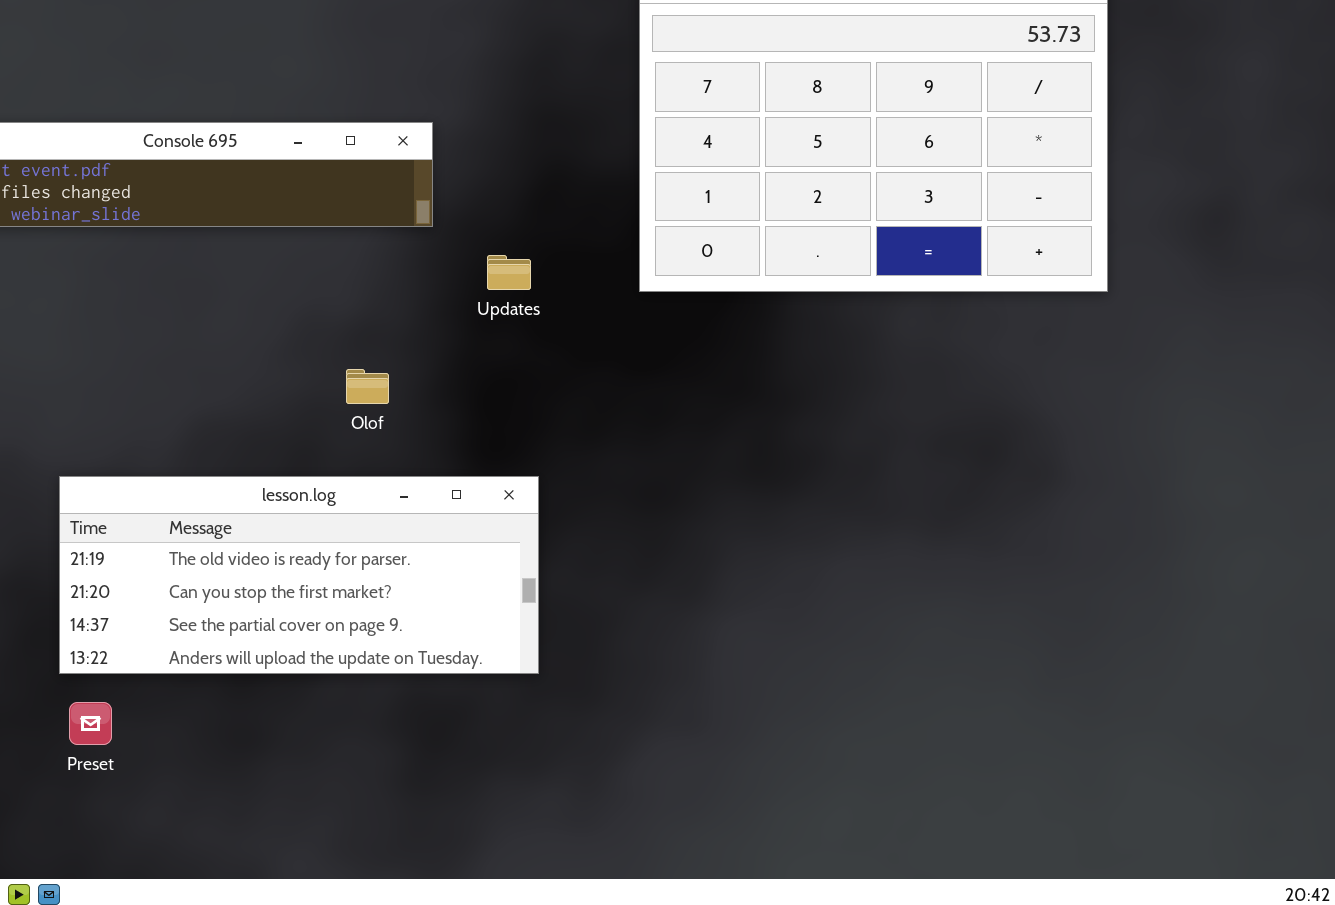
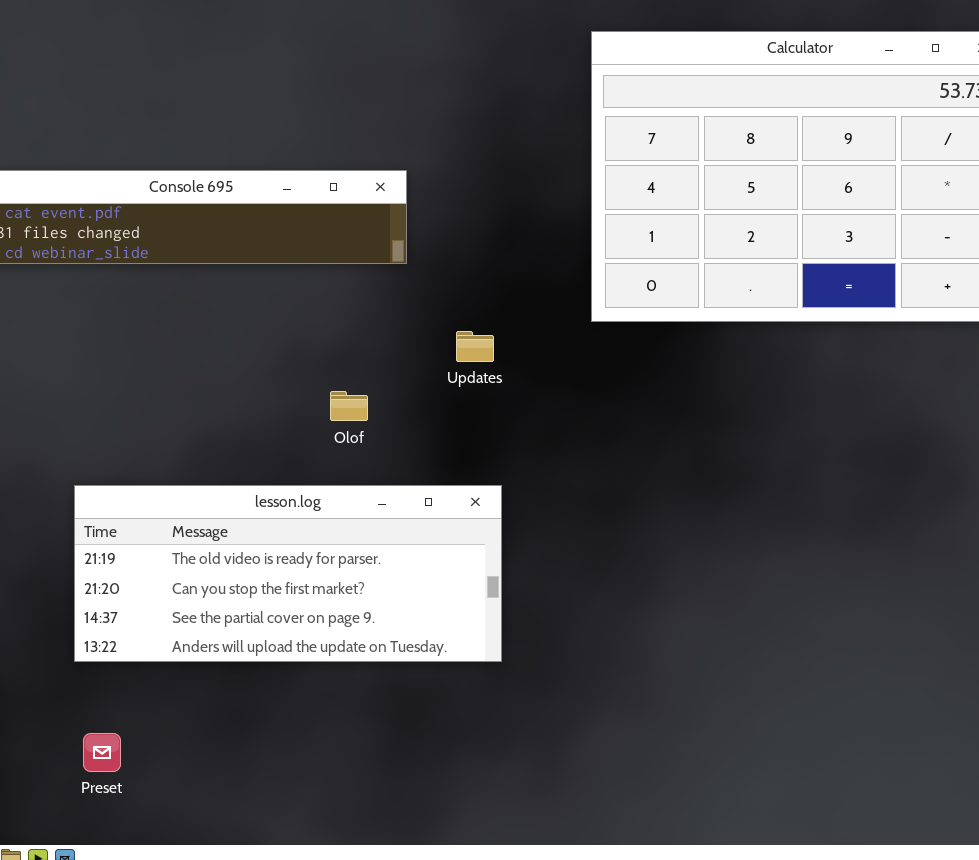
Updates: [487,255,531,290] -> [456,331,494,362], moved
Preset: [69,702,112,745] -> [83,733,121,772], moved

